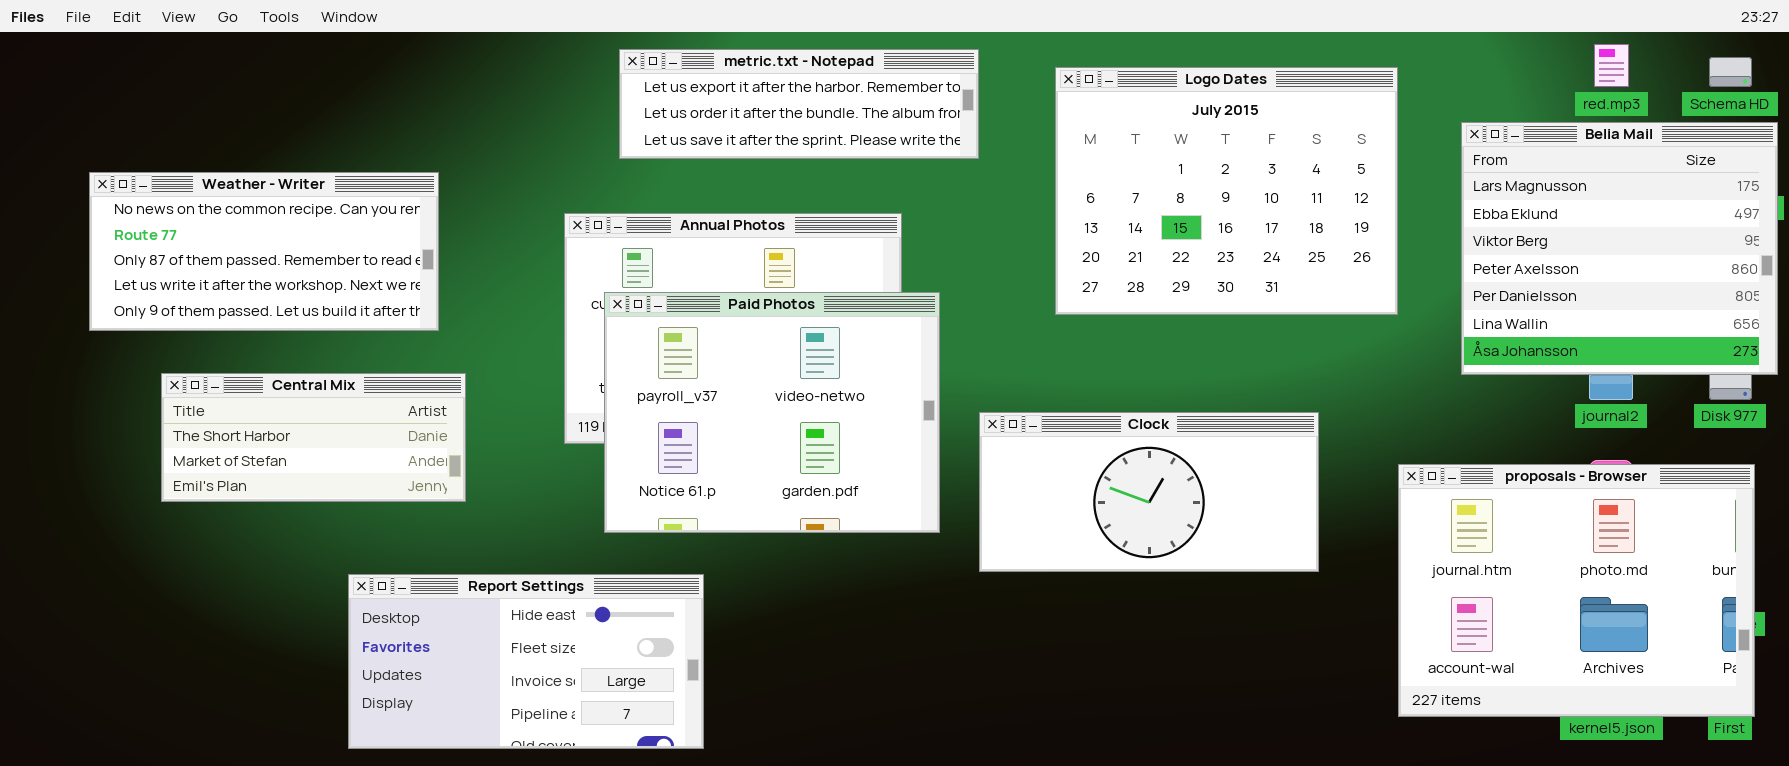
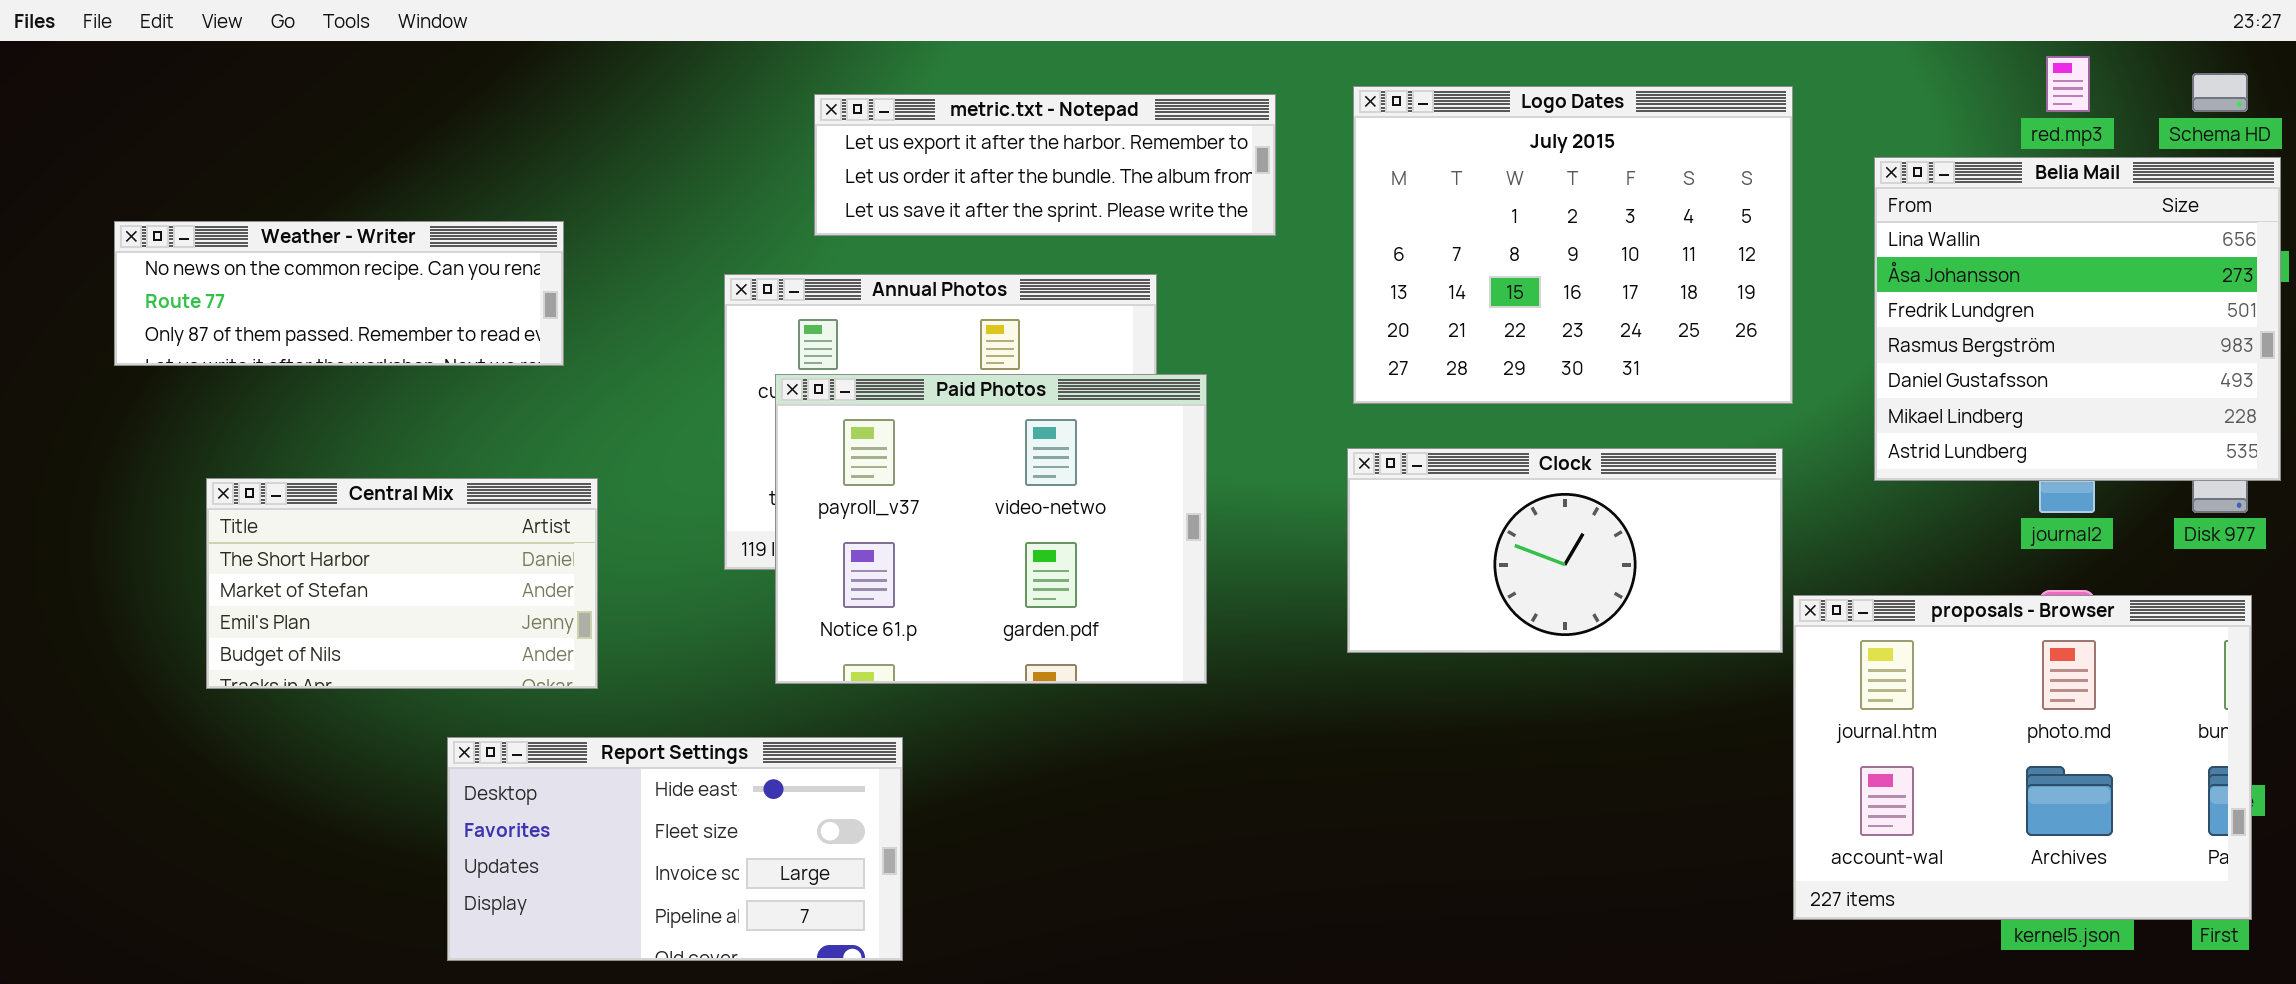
metric.txt - Notepad: [619,49,979,159] -> [814,94,1276,236], moved
Belia Mail: [1461,122,1778,375] -> [1874,157,2281,481], scrolled down 5 rows
Weather - Writer: [89,172,439,331] -> [114,221,564,366], resized
Central Mix: [161,373,466,502] -> [206,478,598,689], resized
Clock: [979,412,1319,572] -> [1347,448,1783,653], moved

